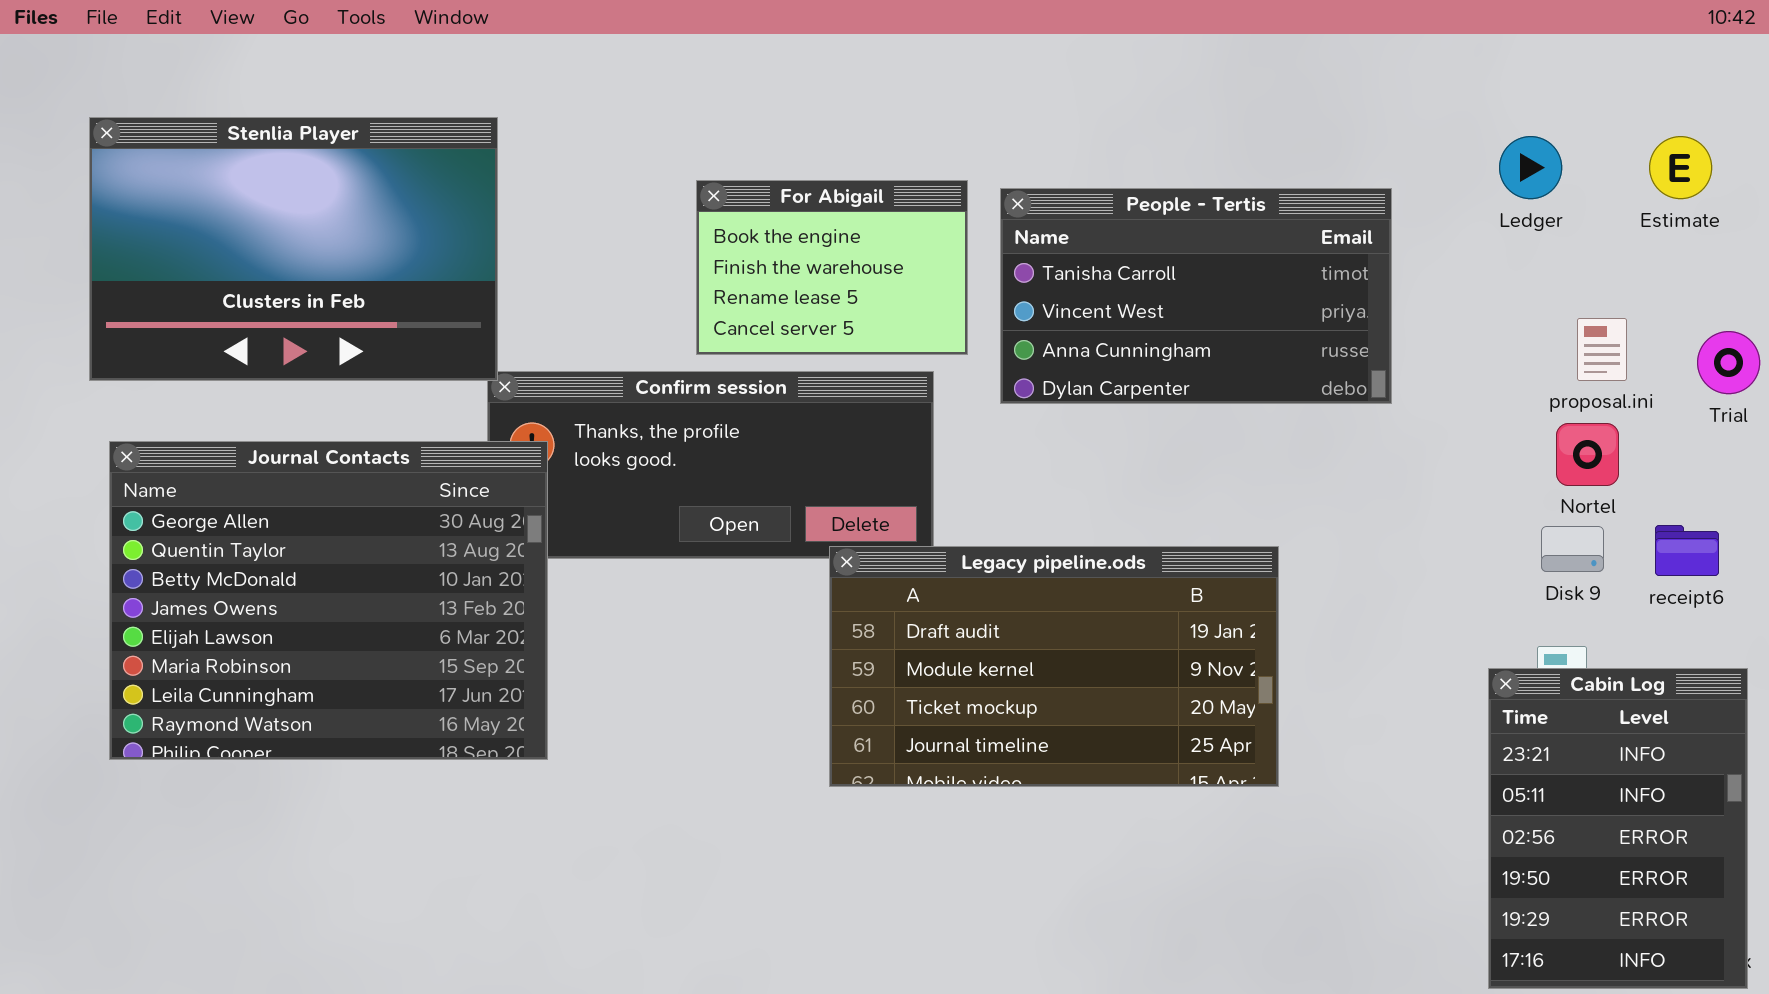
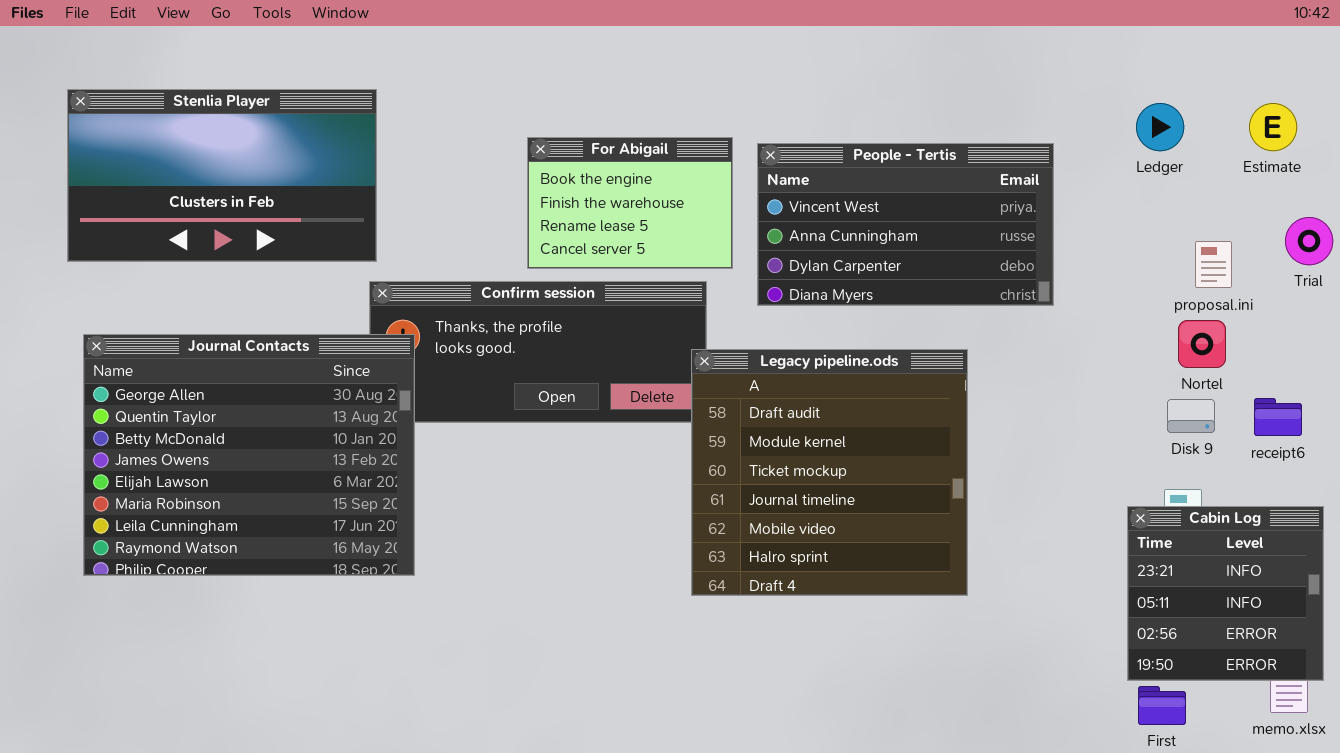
Stenlia Player: [89,117,498,381] -> [67,89,377,262], resized
People - Tertis: [1000,188,1392,404] -> [757,143,1054,306], scrolled down 1 row
Trial: [1697,331,1760,394] -> [1285,217,1333,265], moved
Legacy pipeline.ods: [829,546,1279,787] -> [691,349,968,596], resized
Cabin Log: [1488,668,1748,989] -> [1127,506,1324,681], resized

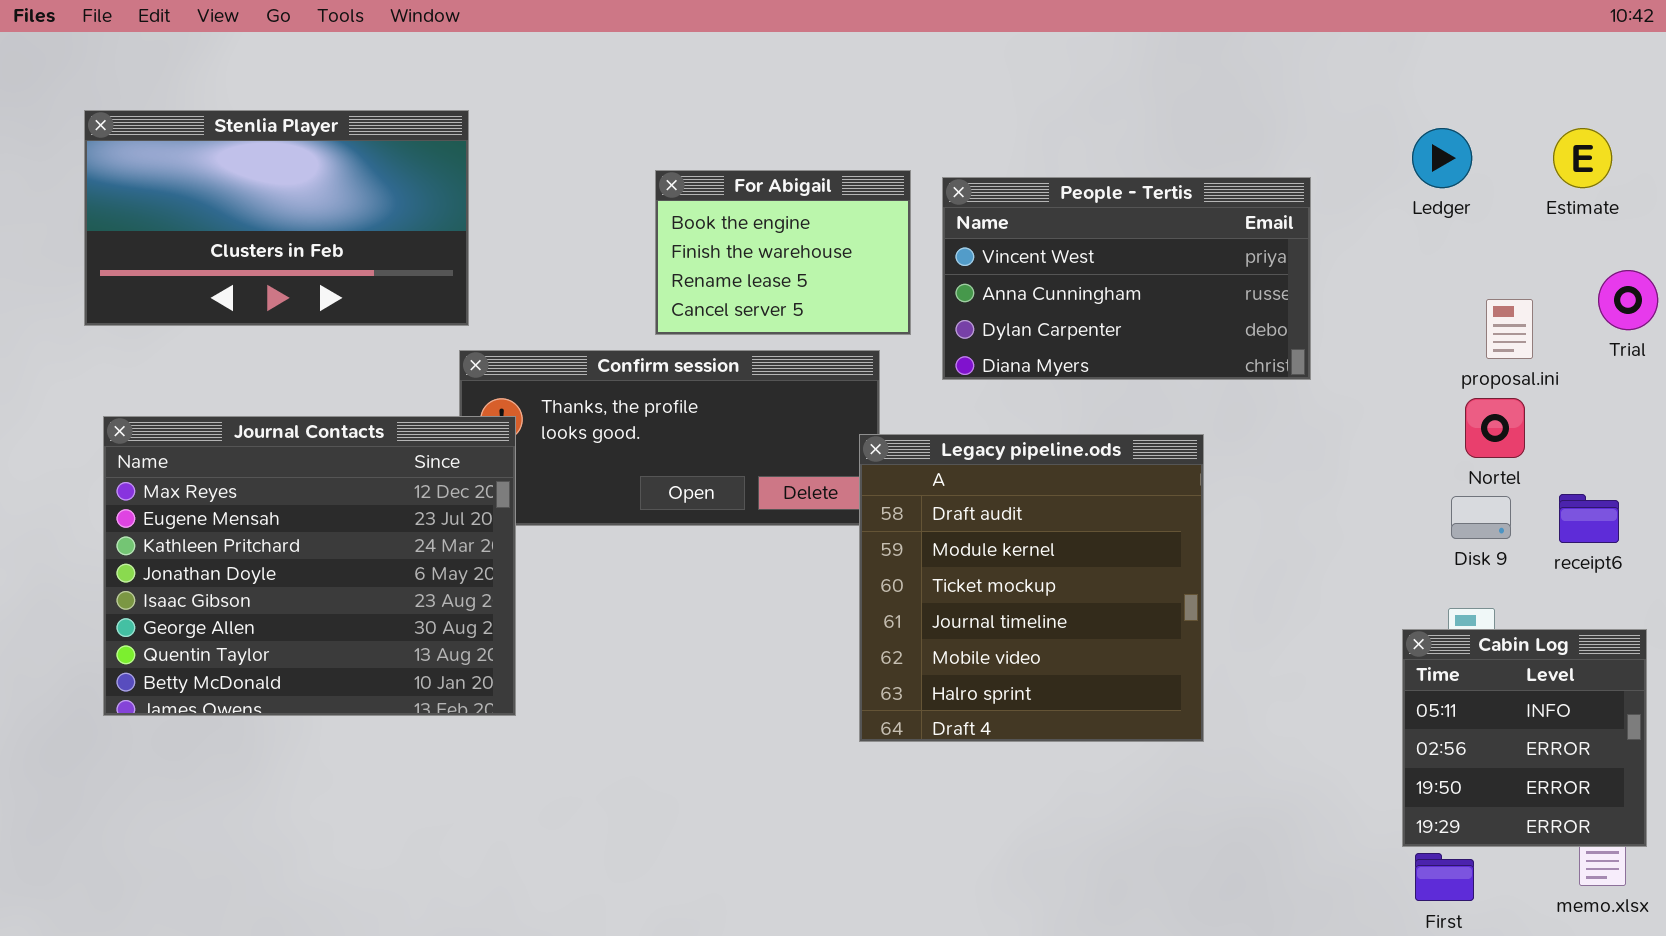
Journal Contacts: [83,334,415,576] -> [103,416,516,716], scrolled up 5 rows
Cabin Log: [1127,506,1324,681] -> [1402,629,1647,847], scrolled down 1 row

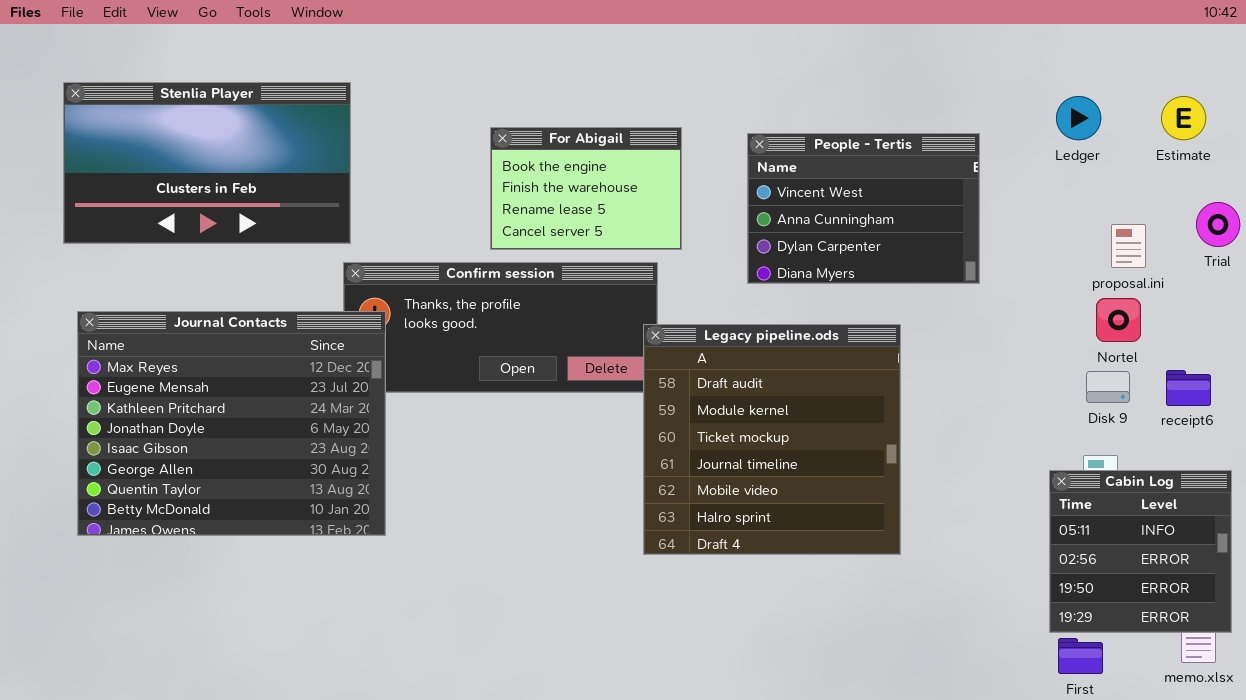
People - Tertis: [942,177,1311,380] -> [747,133,980,284], resized

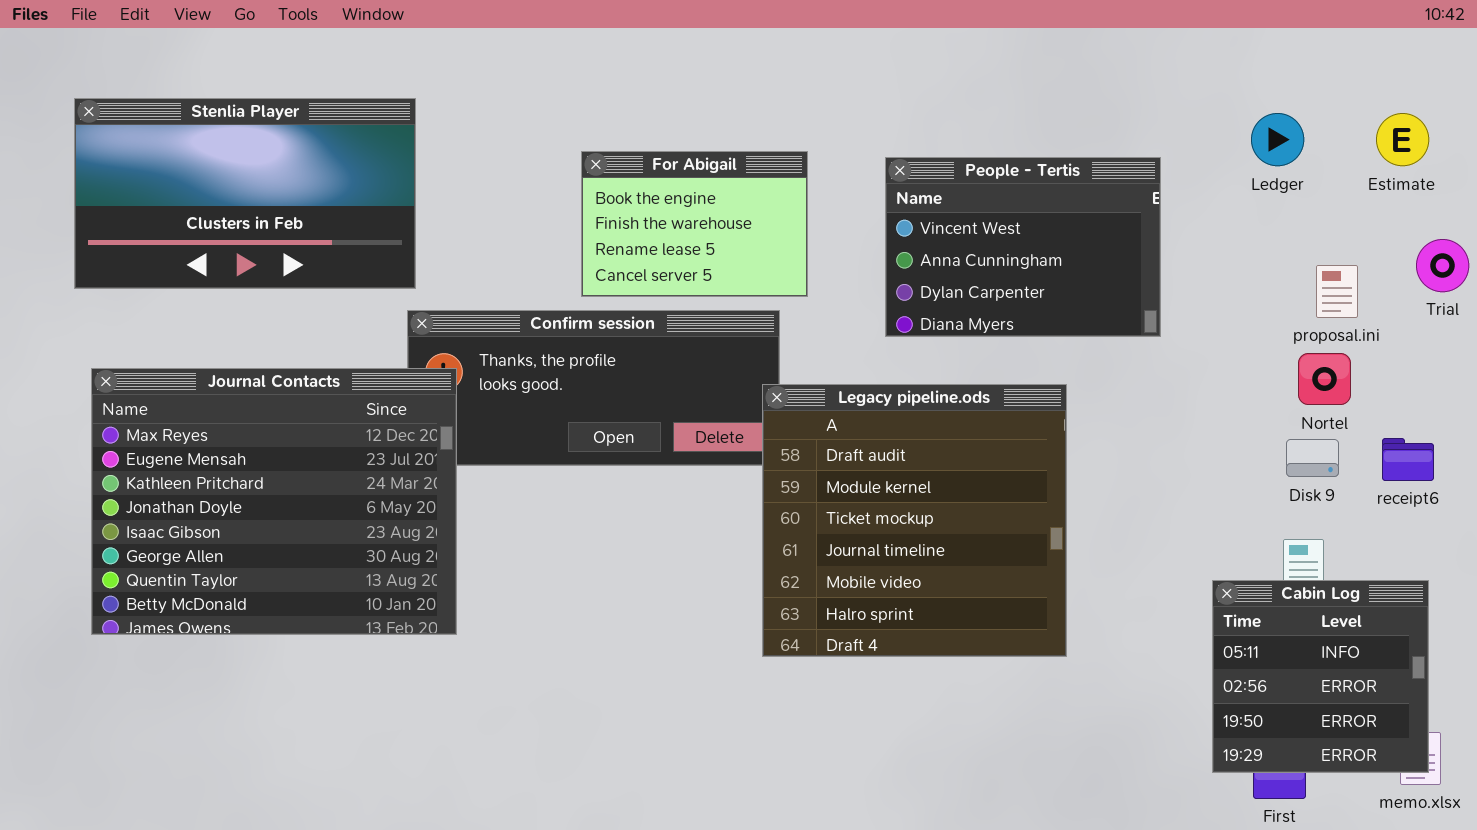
Cabin Log: [1049,470,1232,633] -> [1212,580,1429,773], moved

